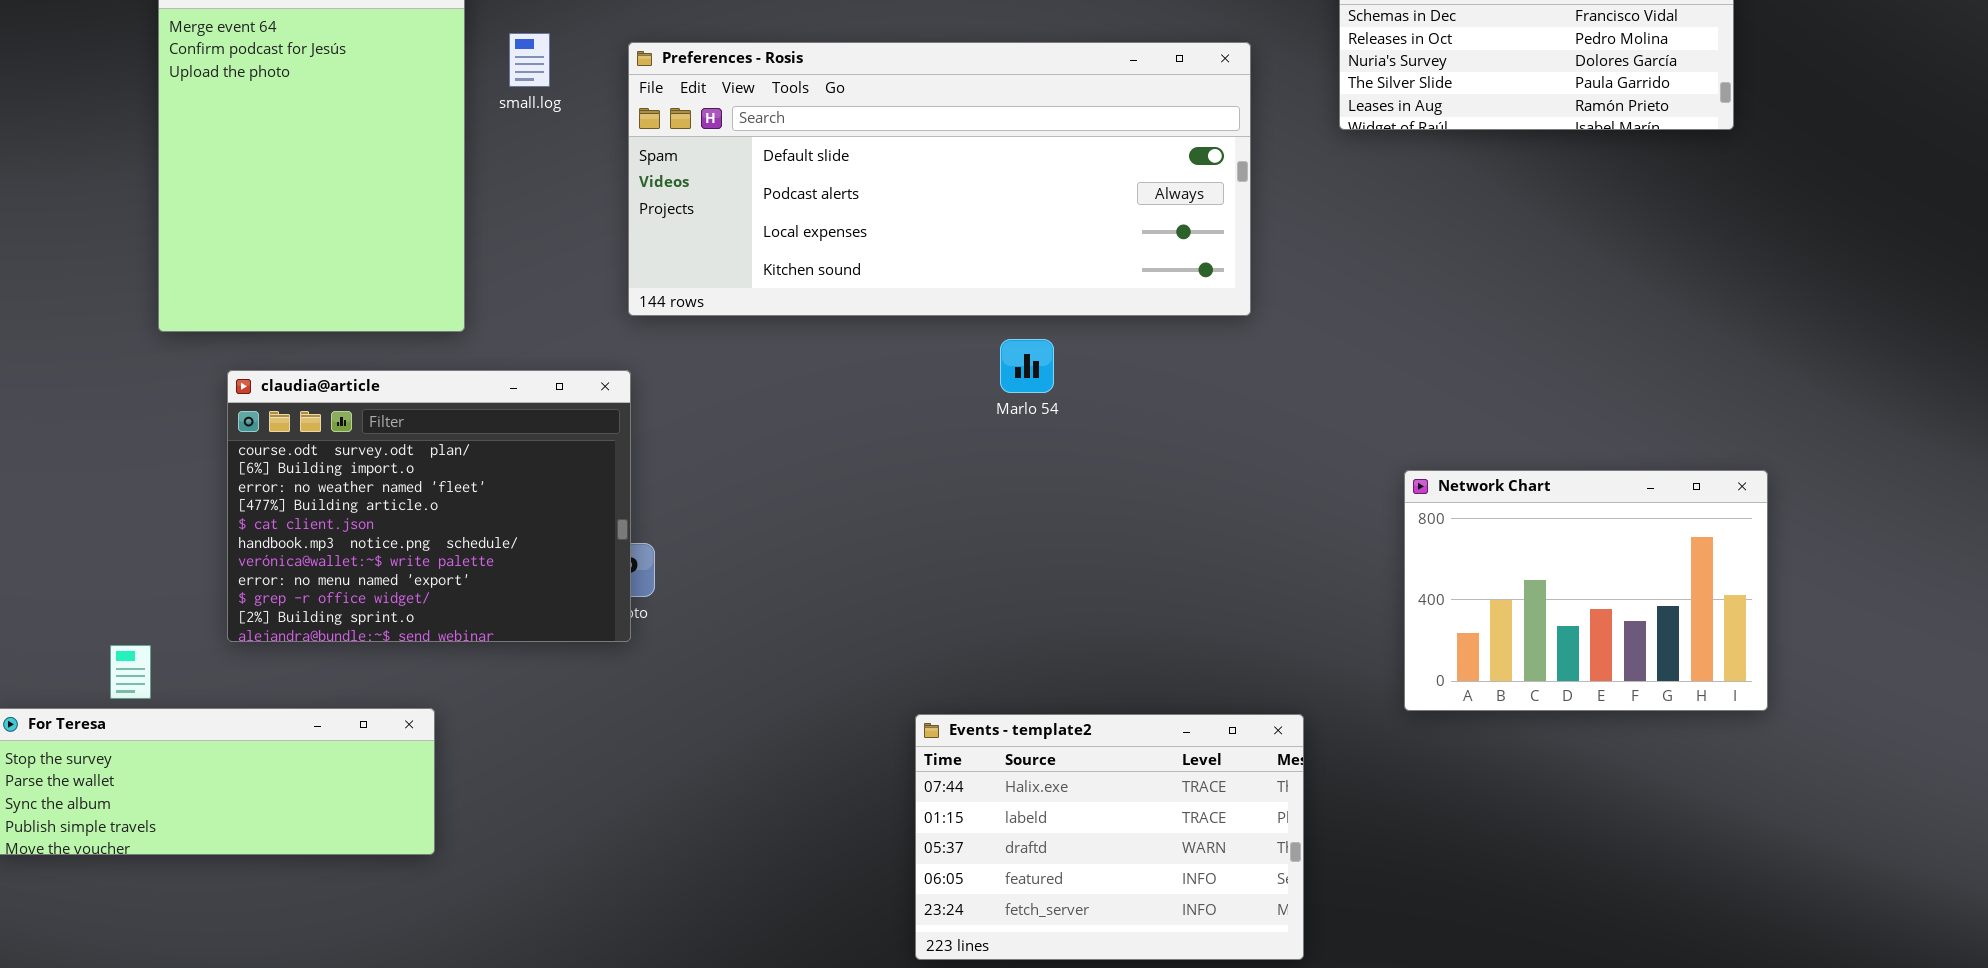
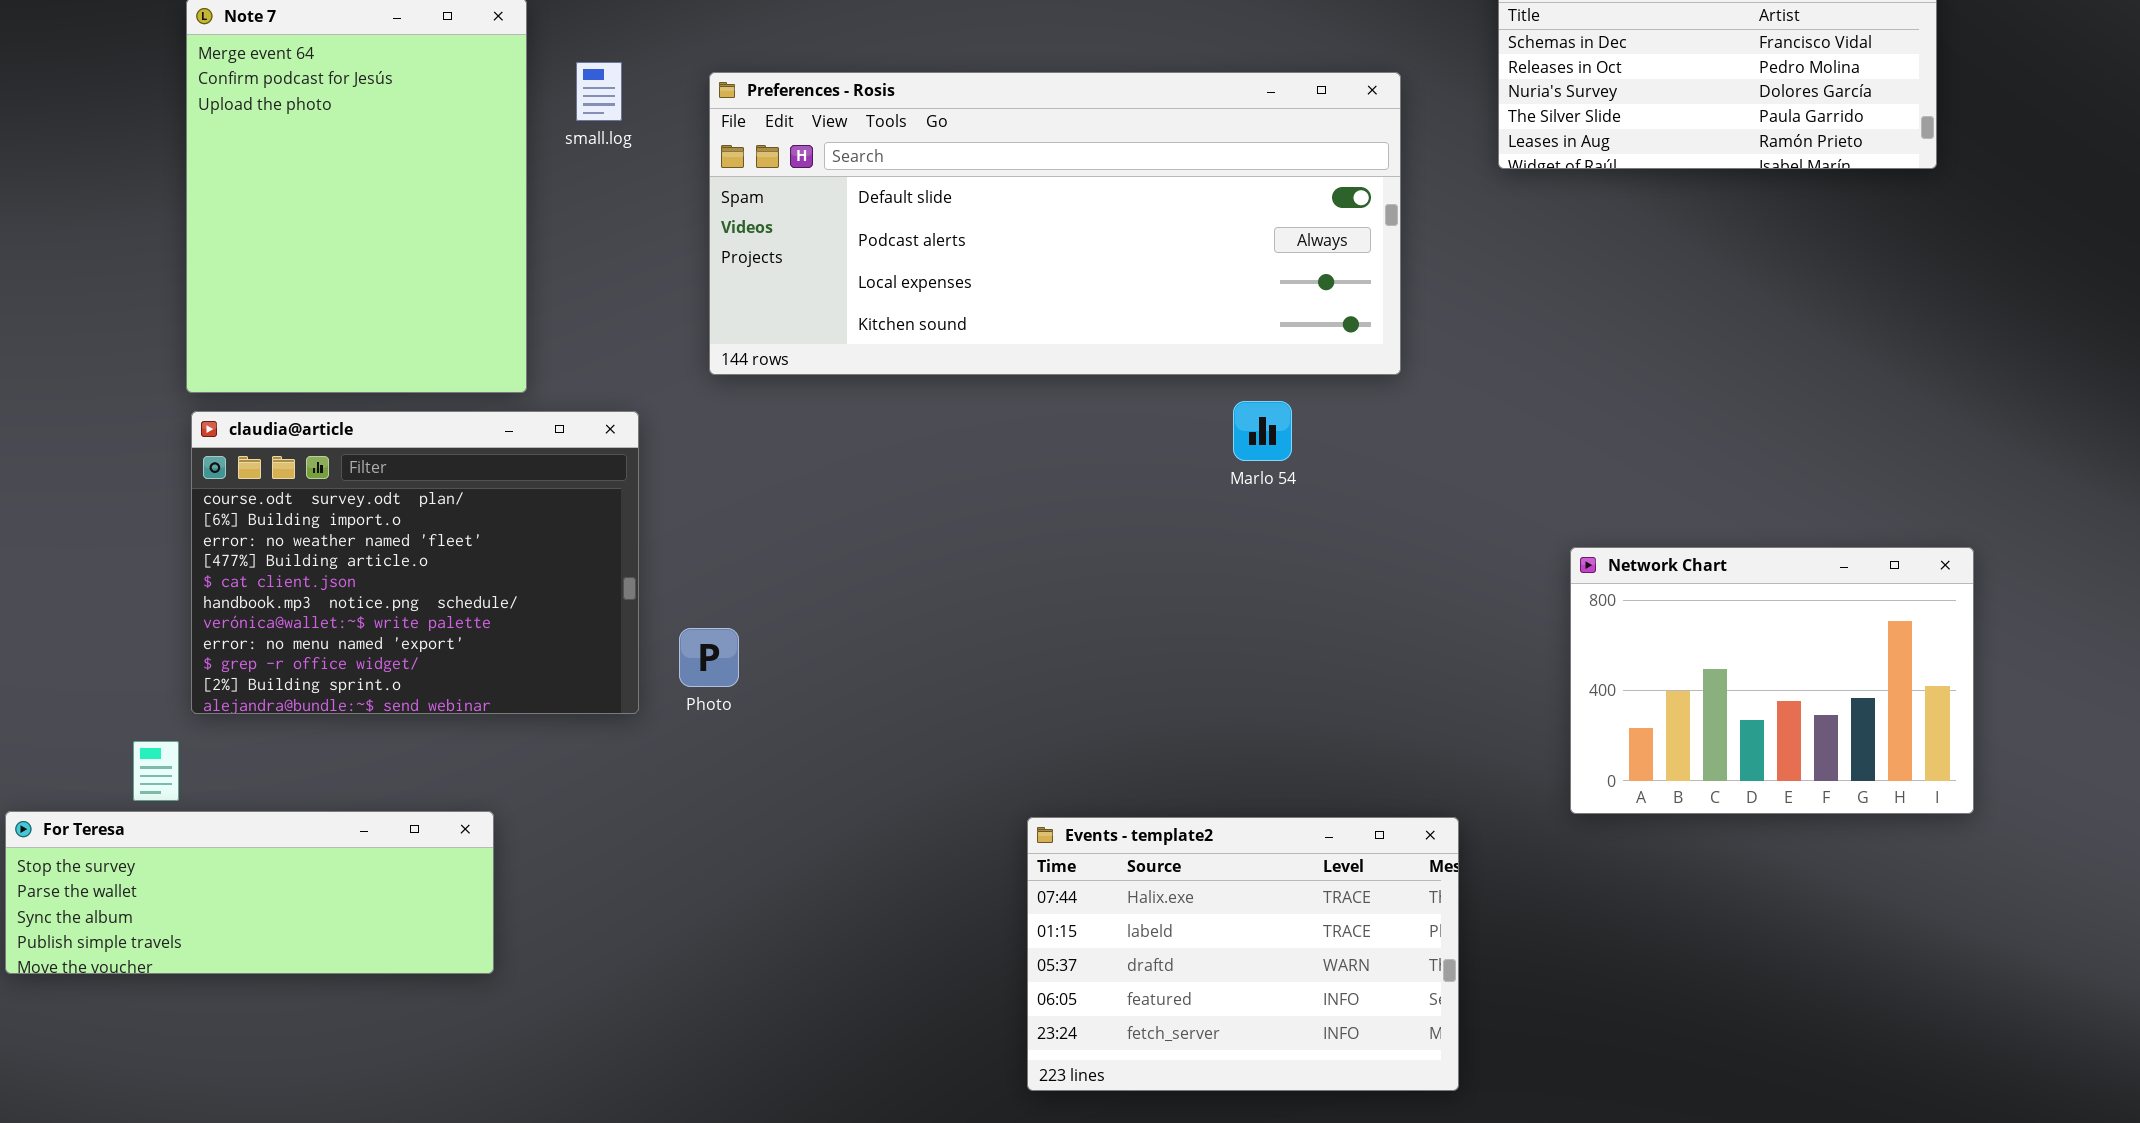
Marlo 54: [1000,339,1054,393] -> [1233,401,1292,461], moved
claudia@article: [227,370,631,642] -> [191,411,639,714], moved

